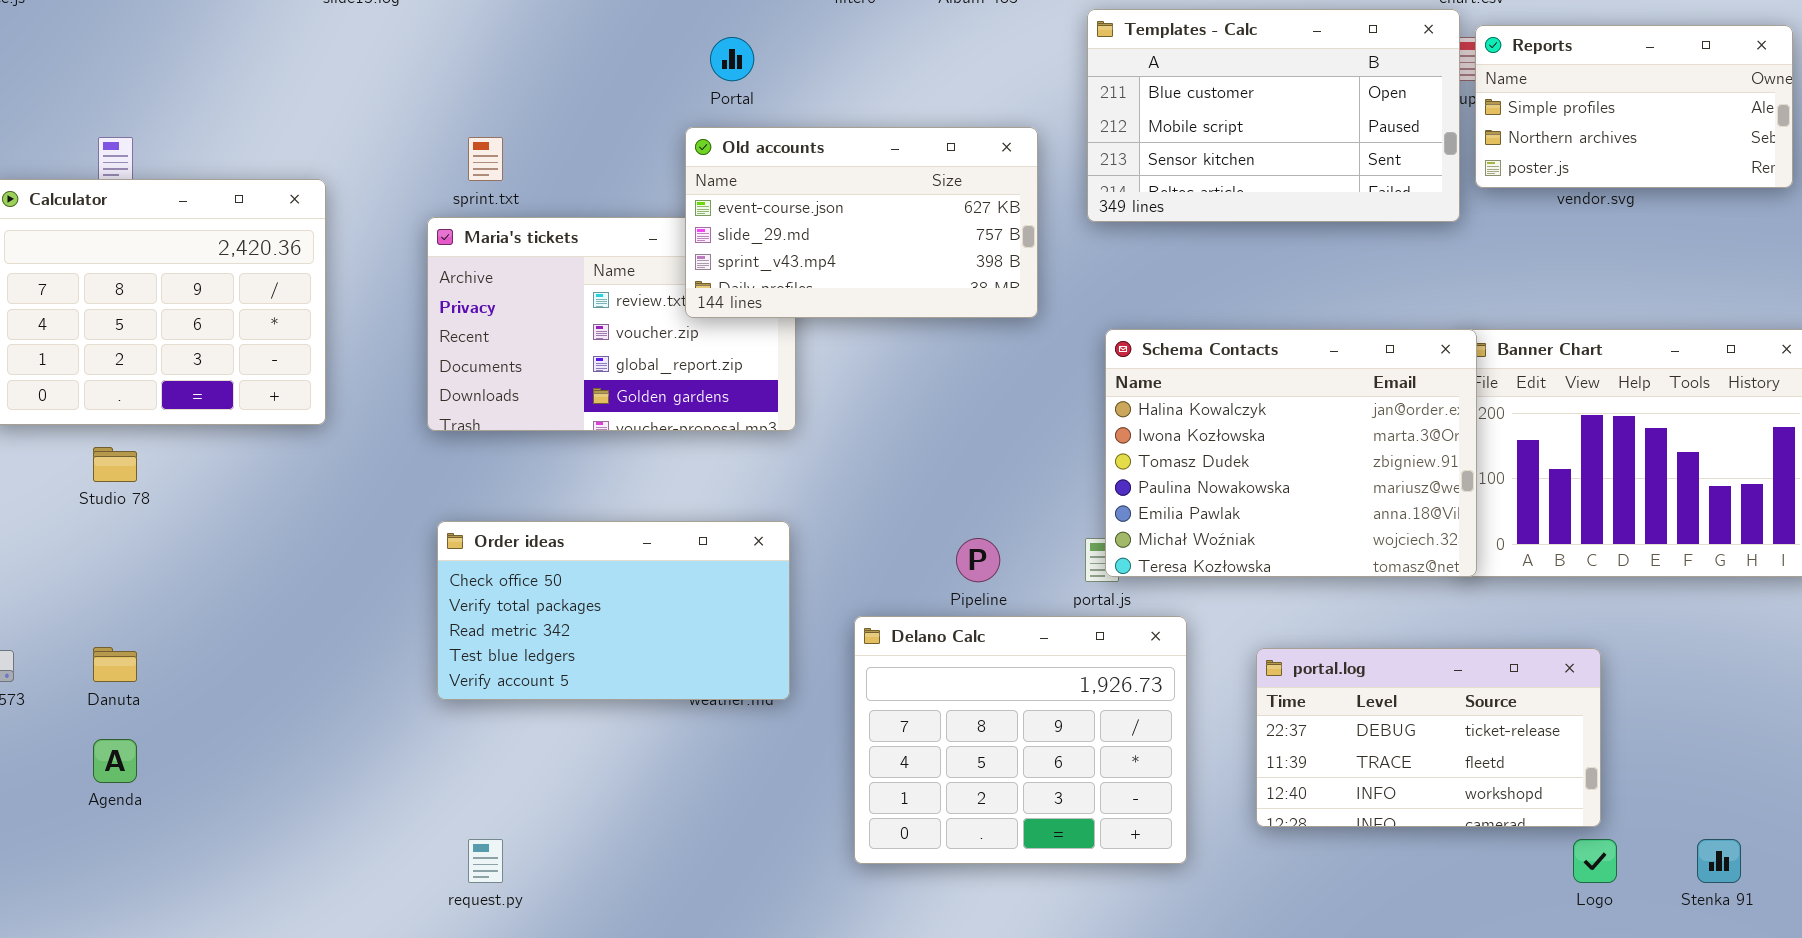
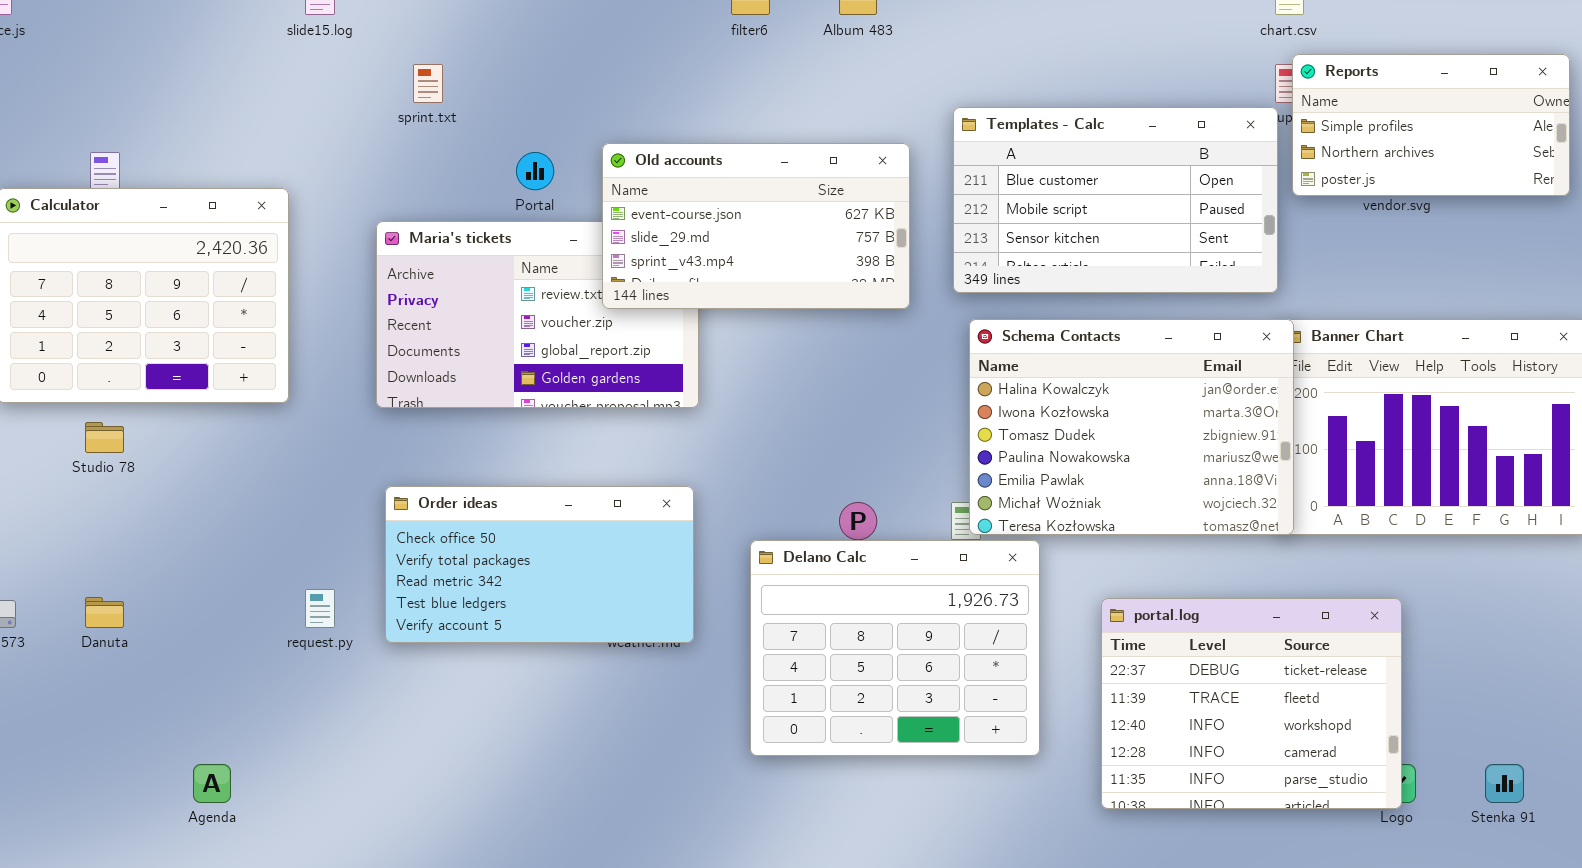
Templates - Calc: [1087,9,1460,222] -> [953,107,1278,293], moved
Portal: [710,37,754,81] -> [516,152,554,190], moved
sprint.txt: [468,137,503,181] -> [413,64,443,103], moved
Delano Calc: [854,616,1187,864] -> [750,540,1040,756], moved
portal.log: [1256,648,1601,827] -> [1101,598,1402,809], resized
Agenda: [93,739,137,783] -> [193,764,231,803], moved
request.py: [468,839,503,883] -> [305,589,335,628], moved

